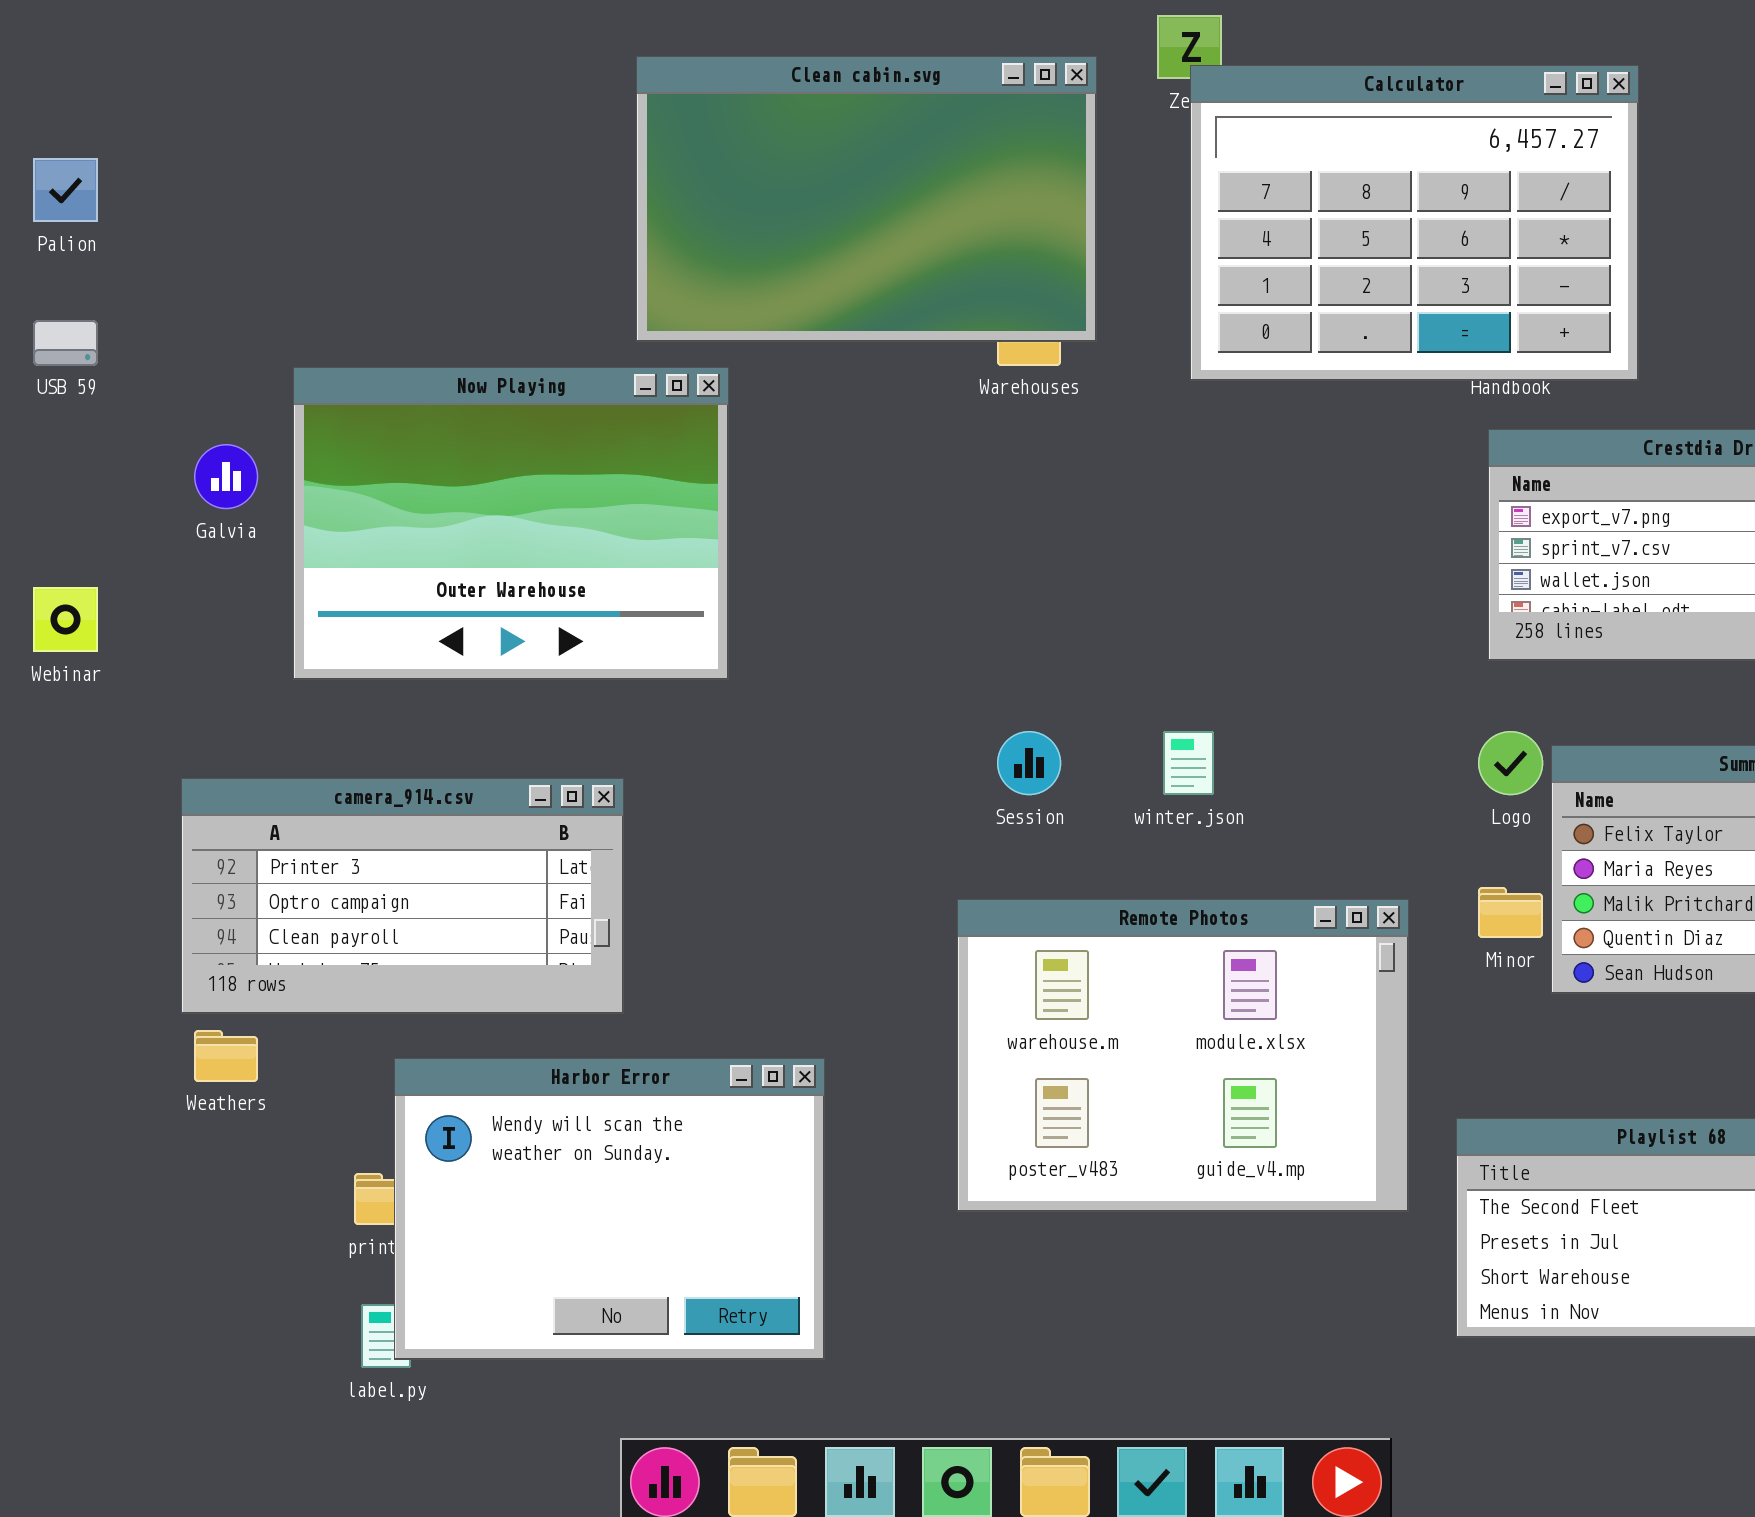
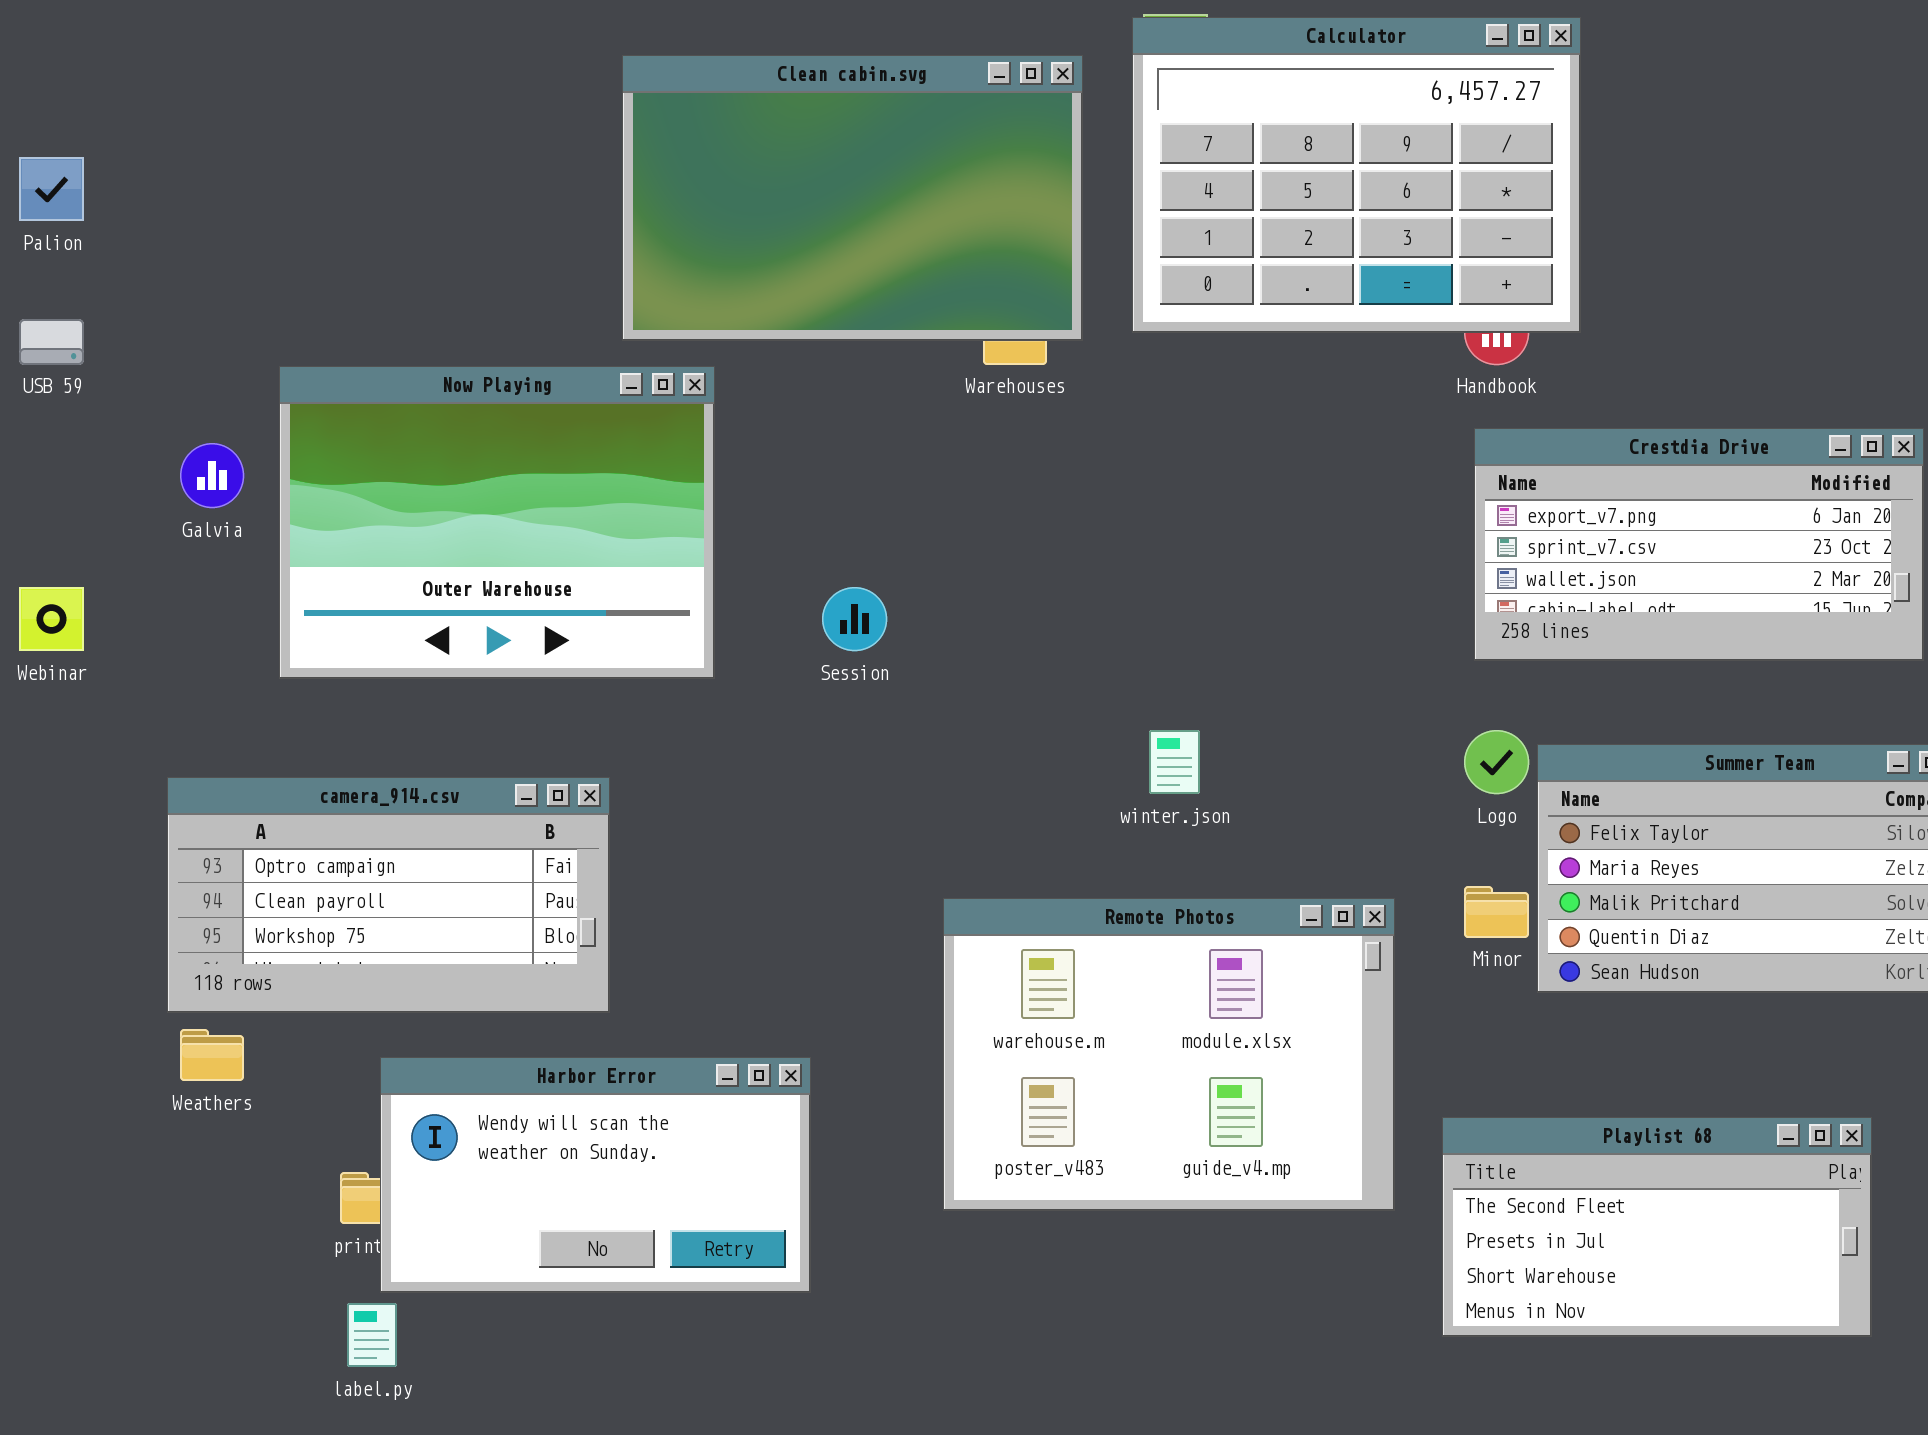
Calculator: [1190,65,1639,381] -> [1132,17,1581,333], moved
Session: [997,731,1061,795] -> [822,587,887,651], moved
camera_914.csv: [181,778,624,1014] -> [167,777,610,1013], scrolled down 1 row
Harbor Error: [394,1058,825,1360] -> [380,1057,811,1293], resized

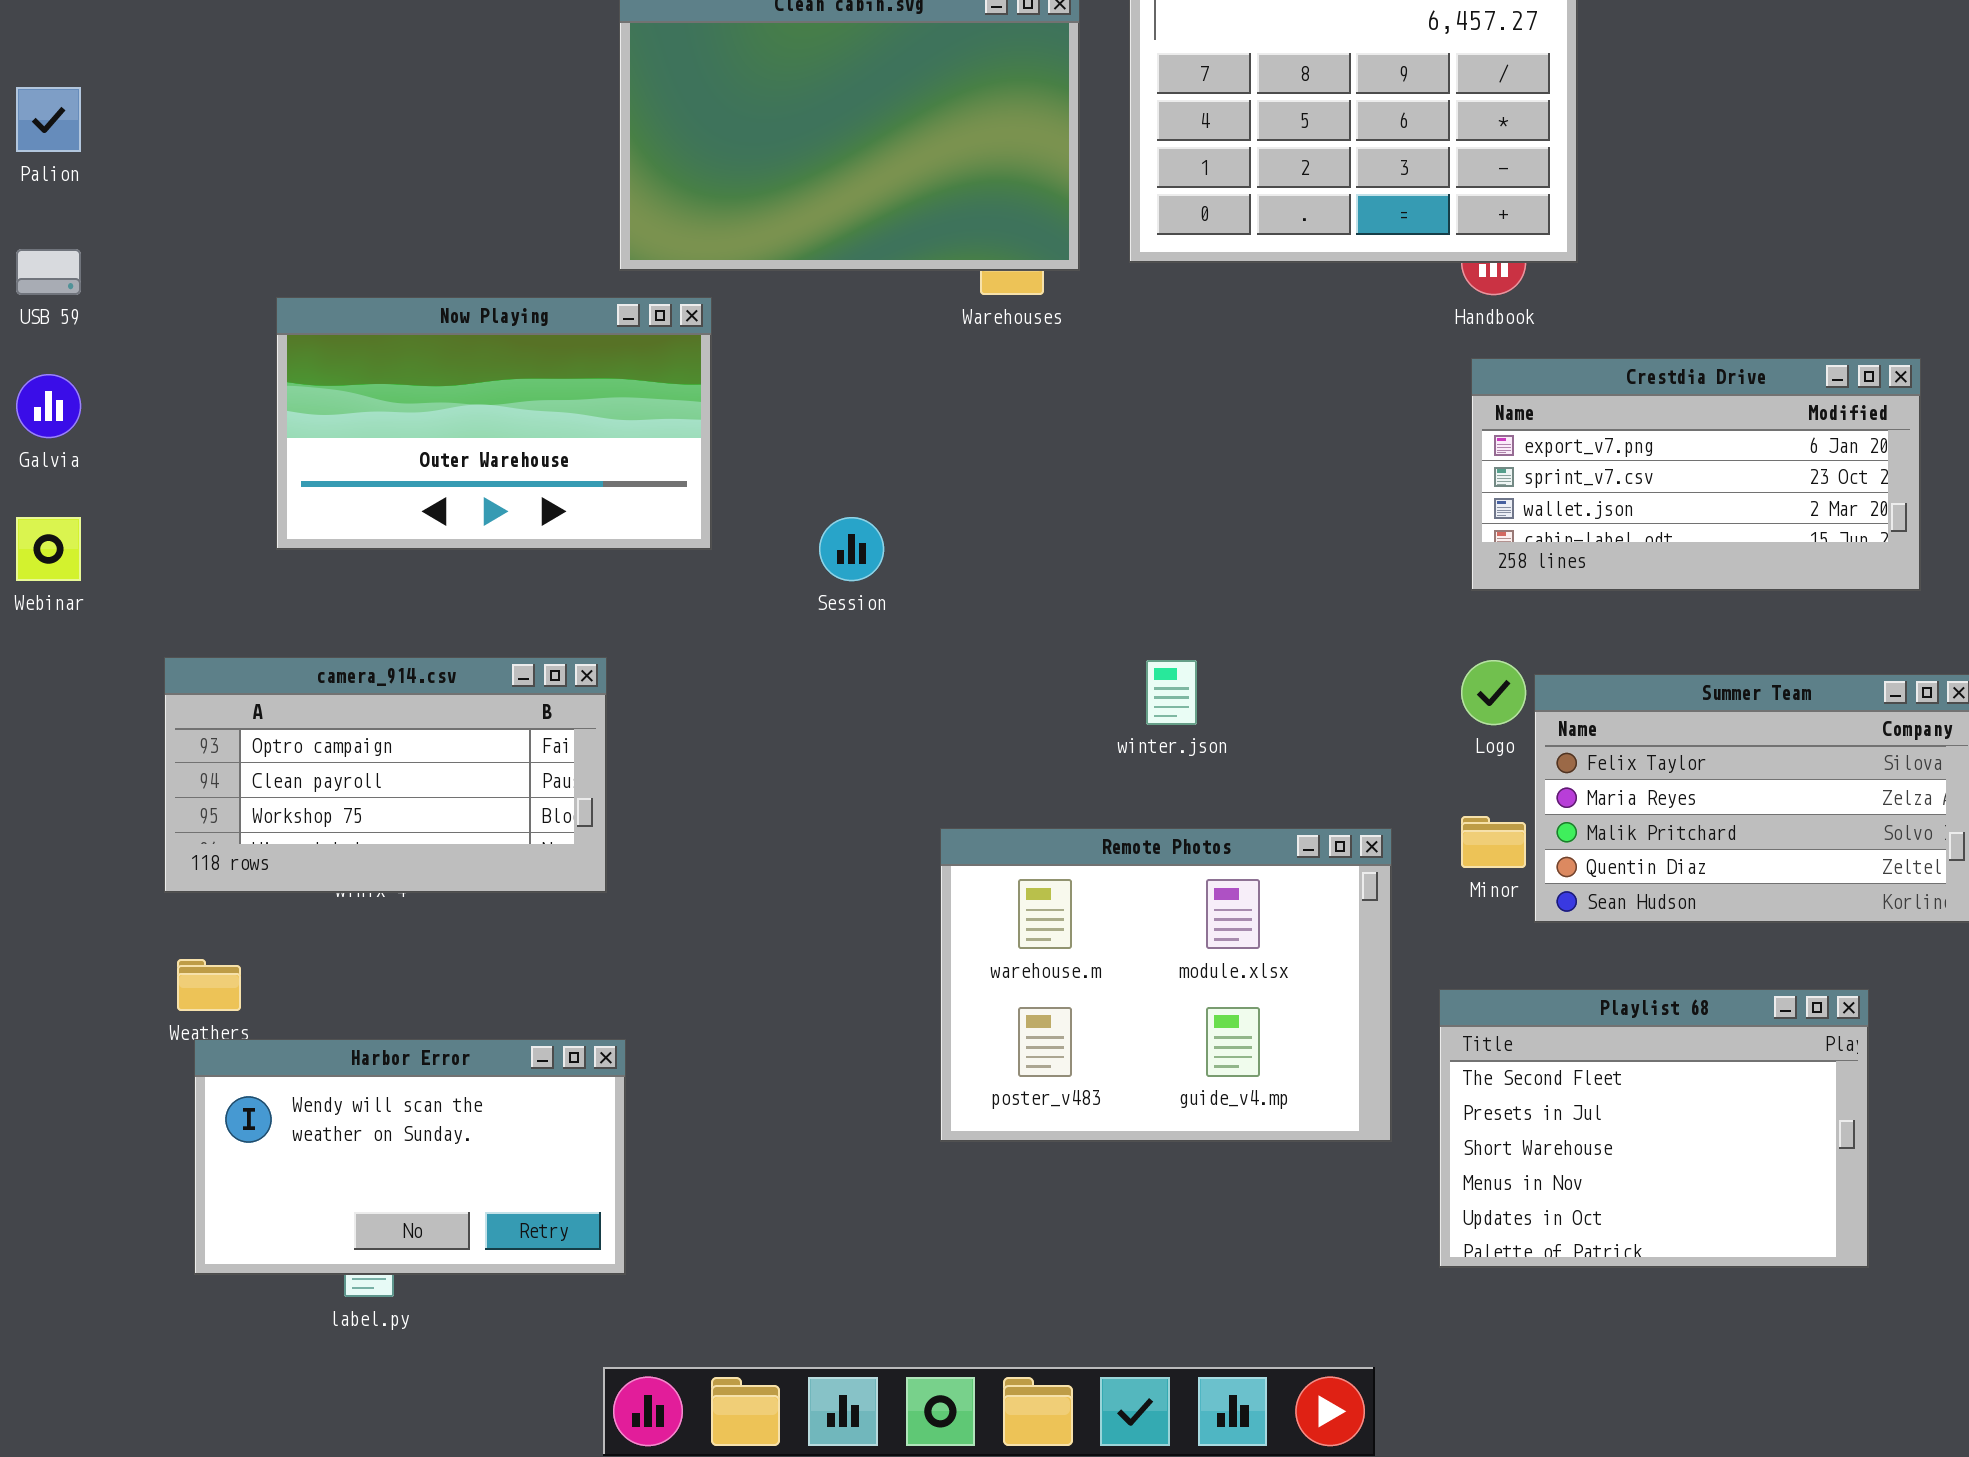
Now Playing: [279,366,715,679] -> [276,297,712,550], resized
Galvia: [180,443,244,508] -> [16,374,81,438], moved
camera_914.csv: [167,777,610,1013] -> [164,657,607,893], moved
Harbor Error: [380,1057,811,1293] -> [194,1039,626,1275], moved
Playlist 68: [1442,1117,1872,1337] -> [1439,989,1869,1268], resized

